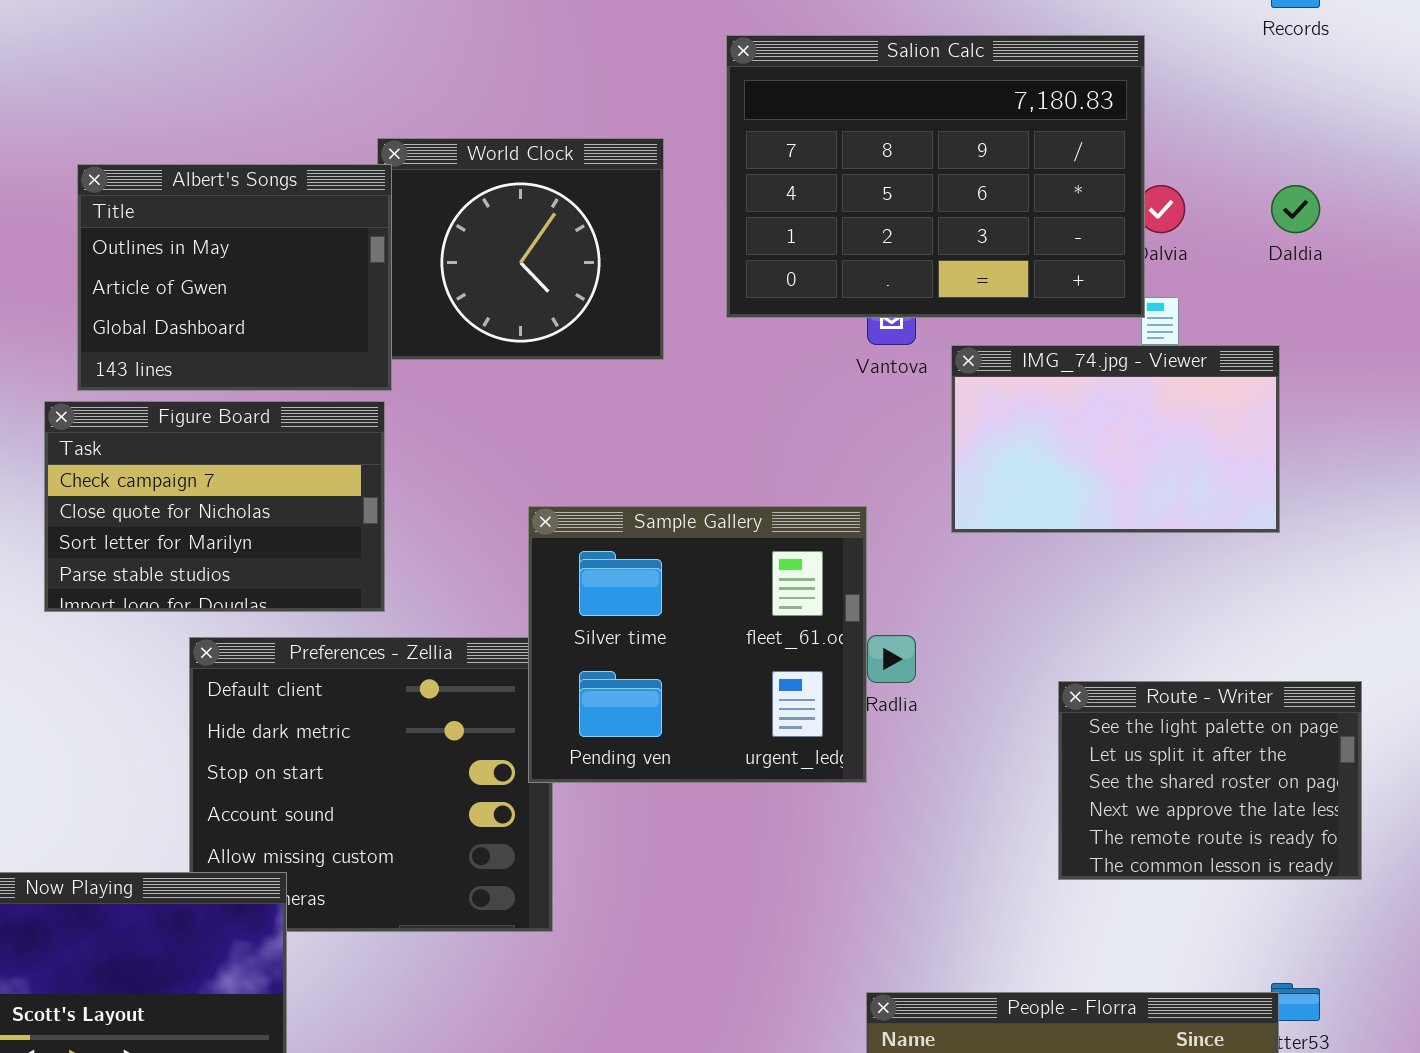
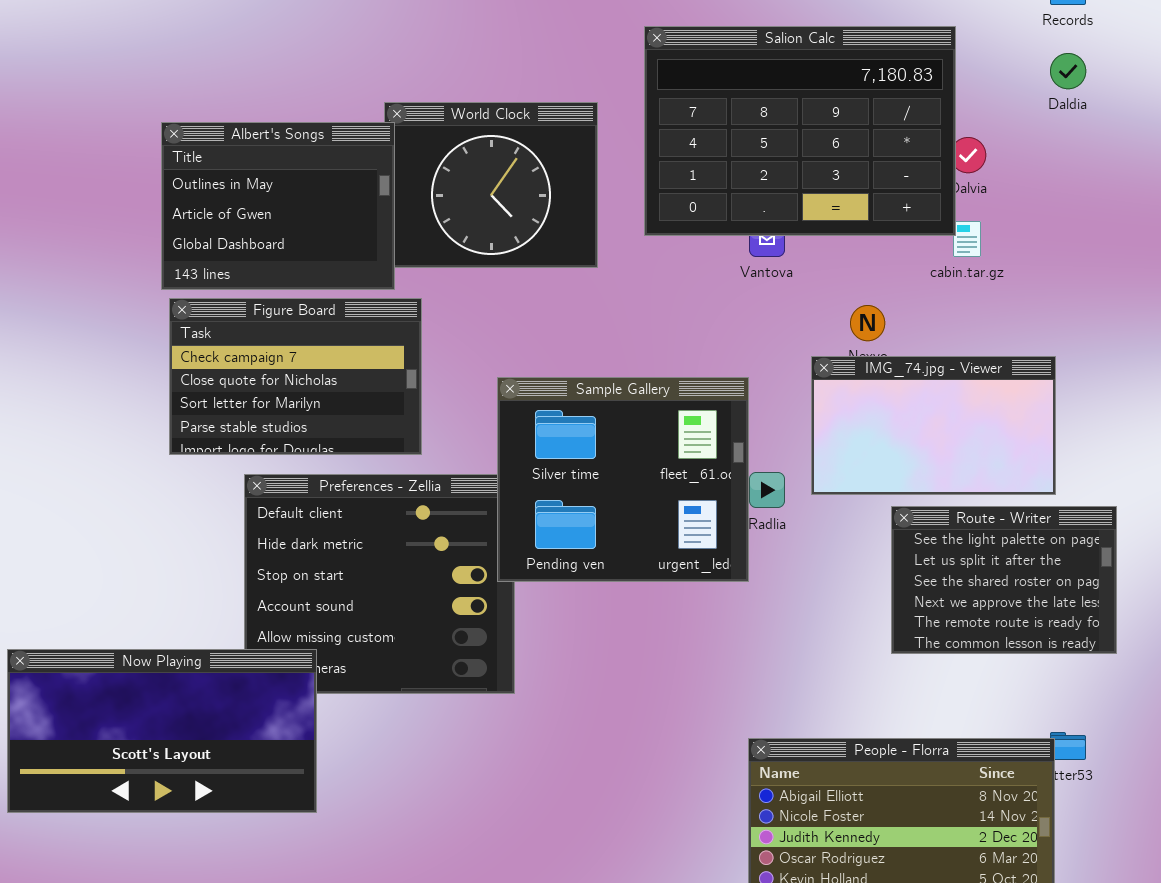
Daldia: [1271,185,1320,233] -> [1050,53,1086,89], moved
IMG_74.jpg - Viewer: [951,345,1280,533] -> [811,356,1056,495], moved
Figure Board: [44,401,385,612] -> [169,298,422,455], moved

